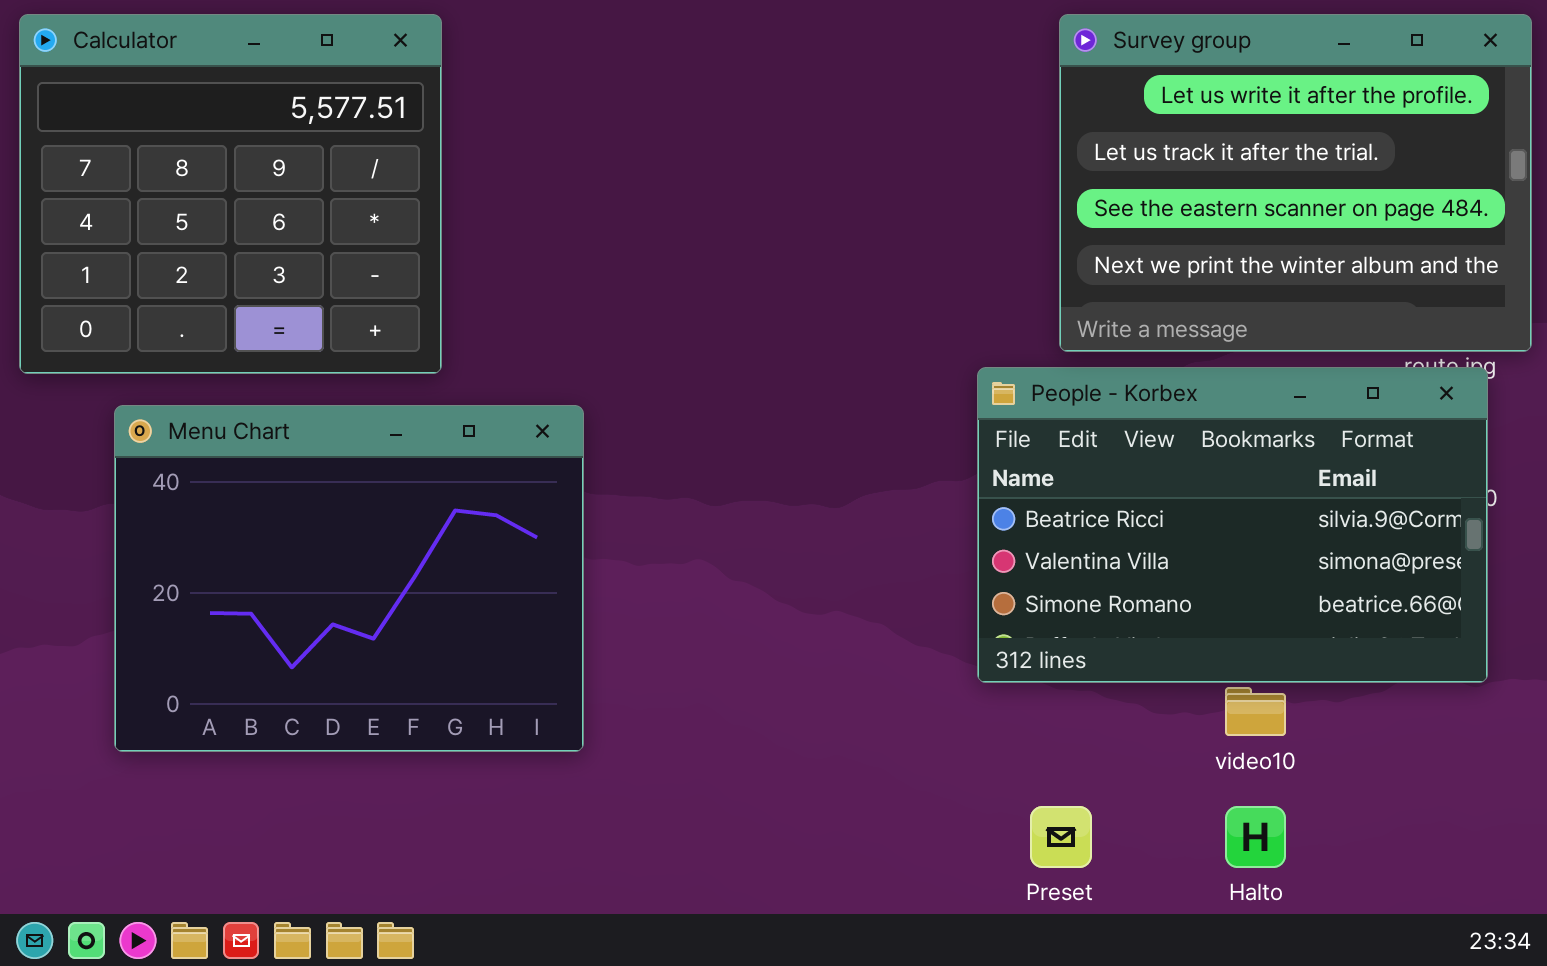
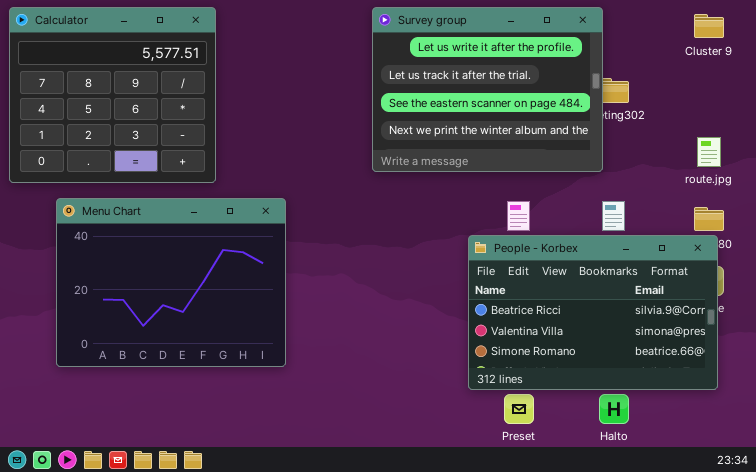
Survey group: [1059,14,1532,352] -> [372,7,603,172], moved
People - Korbex: [977,367,1488,683] -> [468,235,718,390], moved

